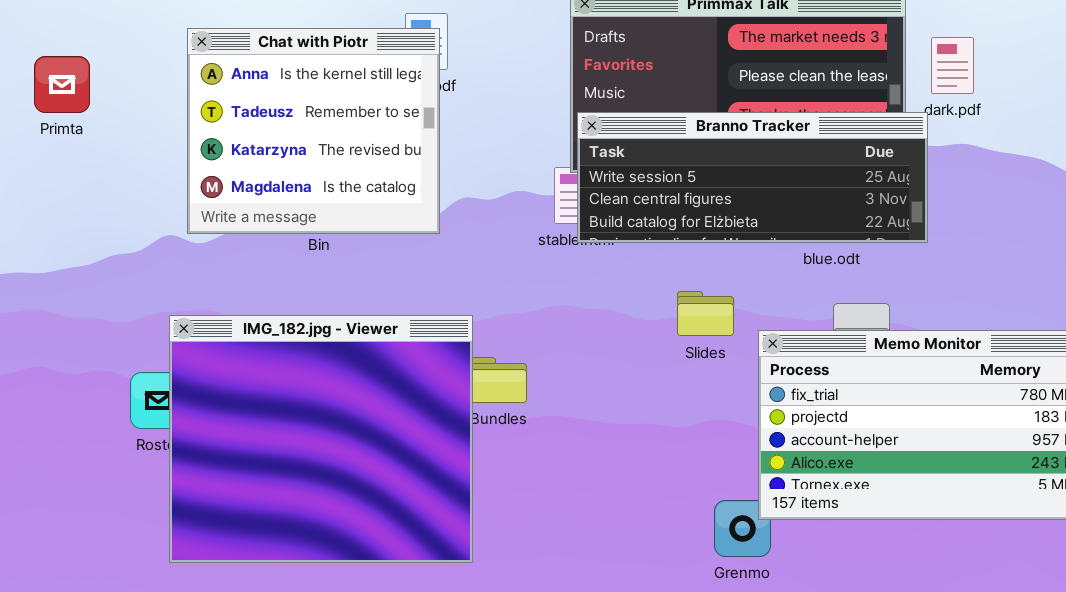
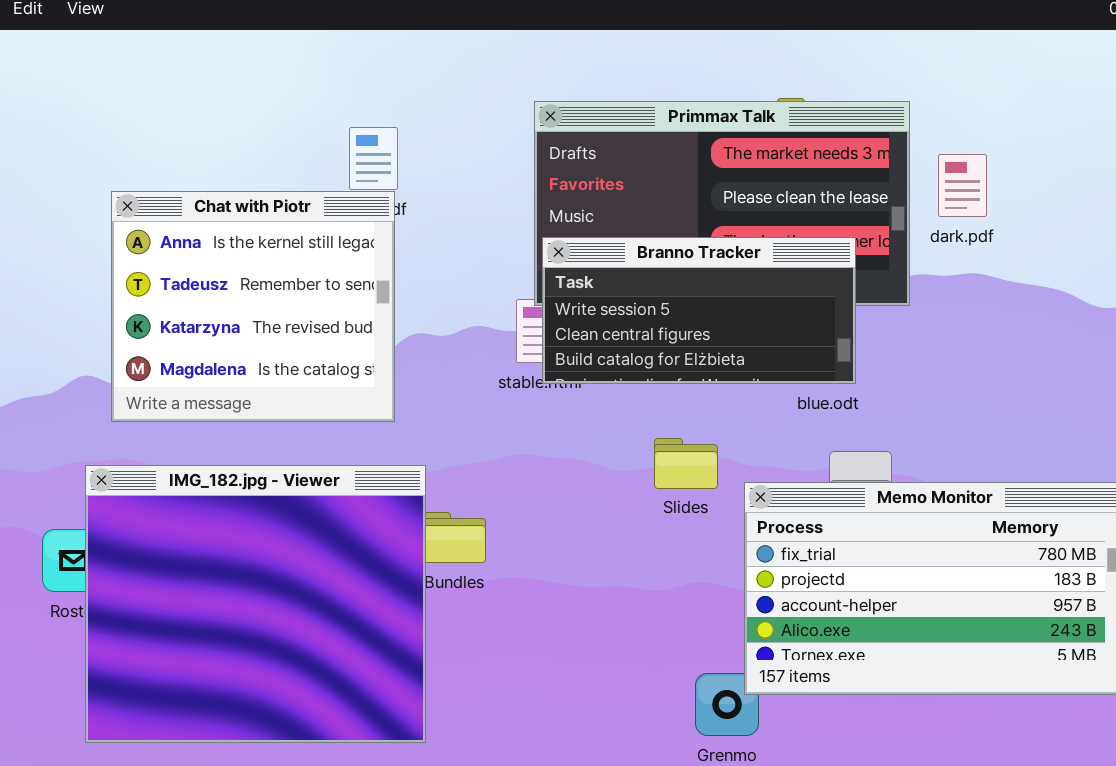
Chat with Piotr: [187,28,440,234] -> [111,191,395,422], moved
Branno Tracker: [577,112,928,243] -> [542,237,856,384], resized

